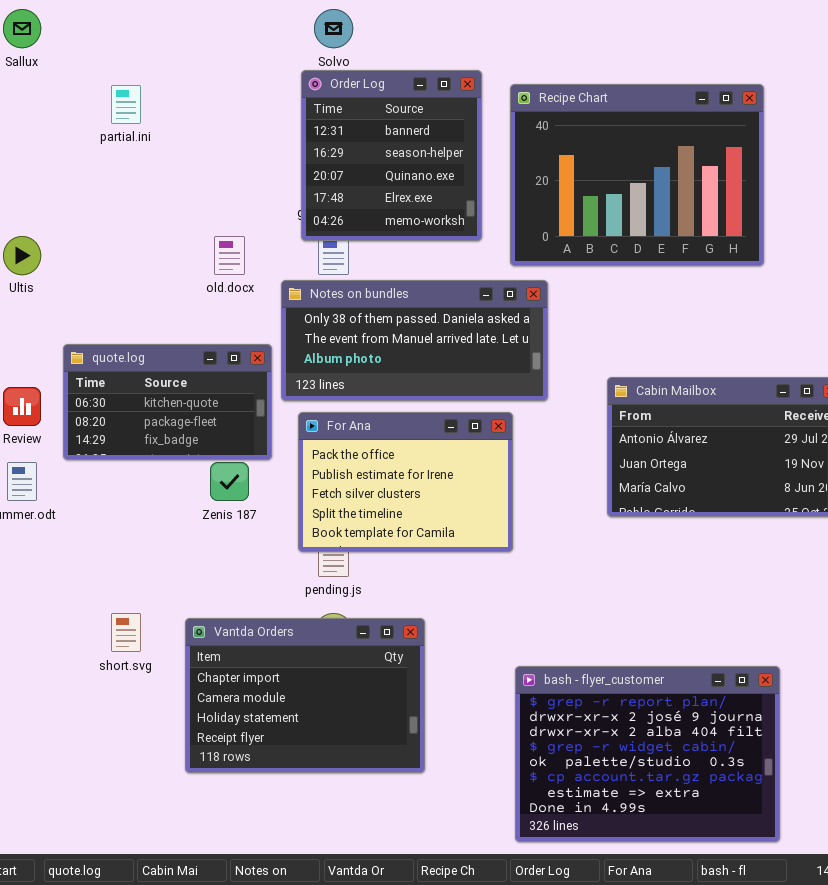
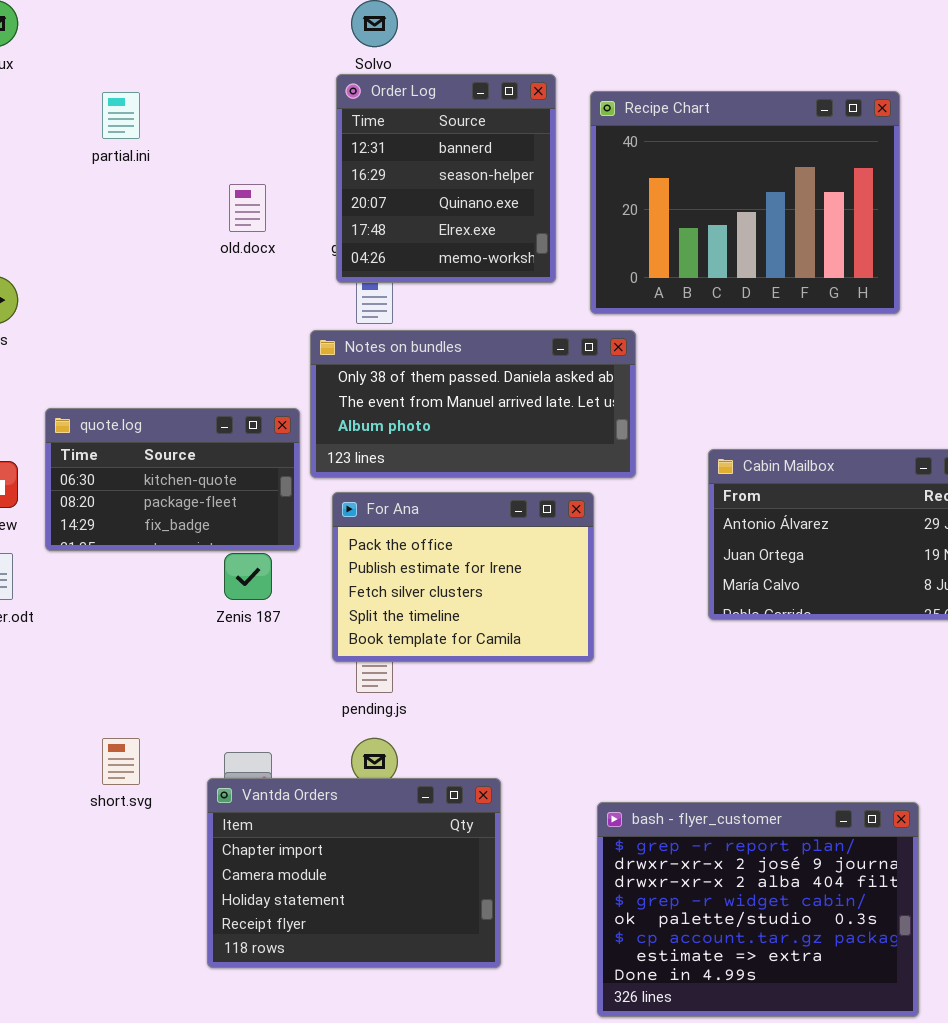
old.docx: [214,236,245,275] -> [229,184,266,232], moved
Vantda Orders: [185,618,425,773] -> [207,778,501,968], moved

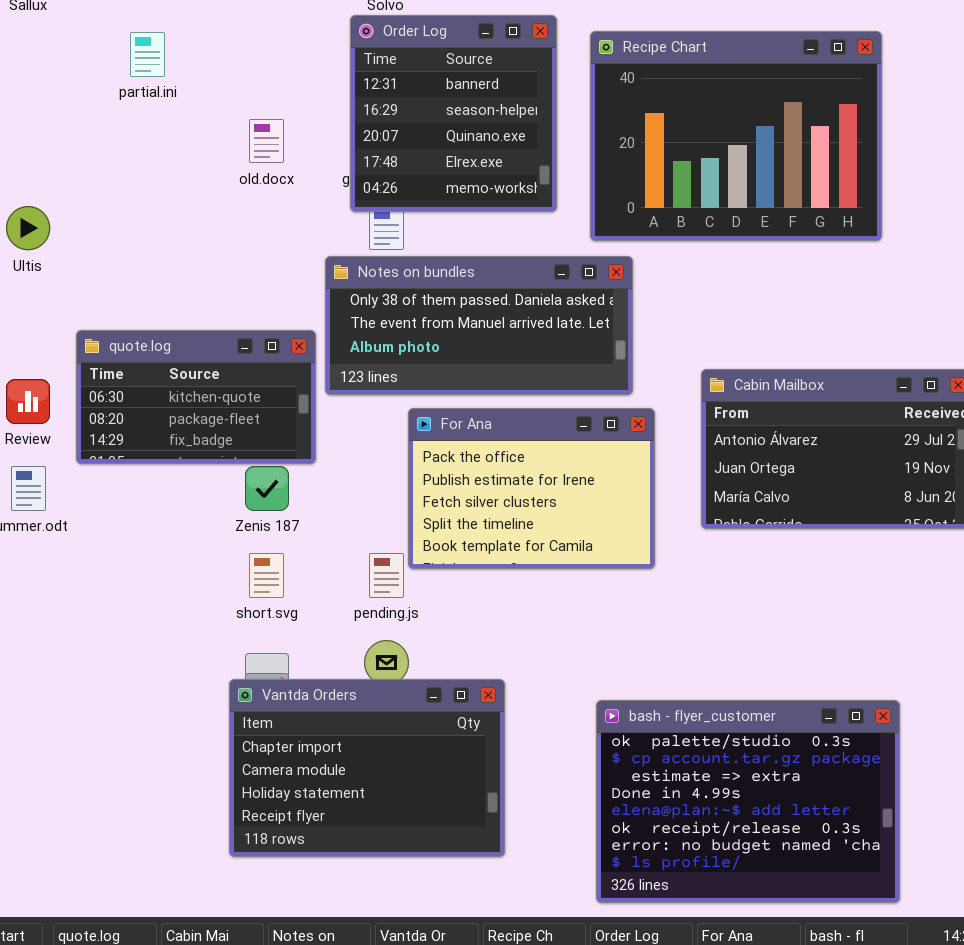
For Ana: [332,492,594,662] -> [408,408,655,569], moved
short.svg: [102,738,140,785] -> [249,553,284,598], moved
bash - flyer_customer: [597,802,919,1017] -> [596,700,900,903], scrolled down 4 rows

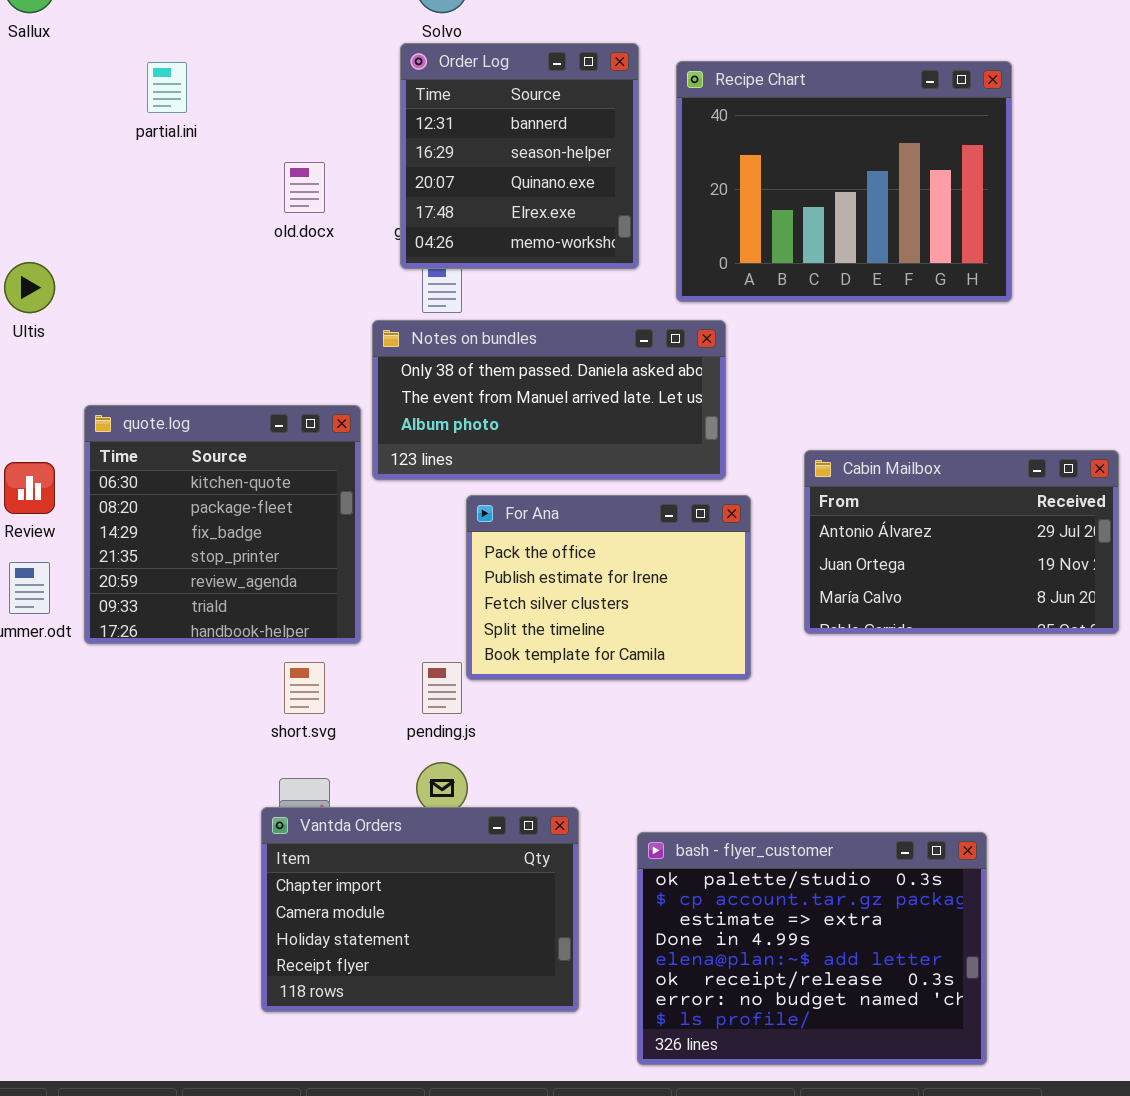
quote.log: [76,330,316,464] -> [84,405,361,644], resized
bash - flyer_customer: [596,700,900,903] -> [637,832,987,1065], moved

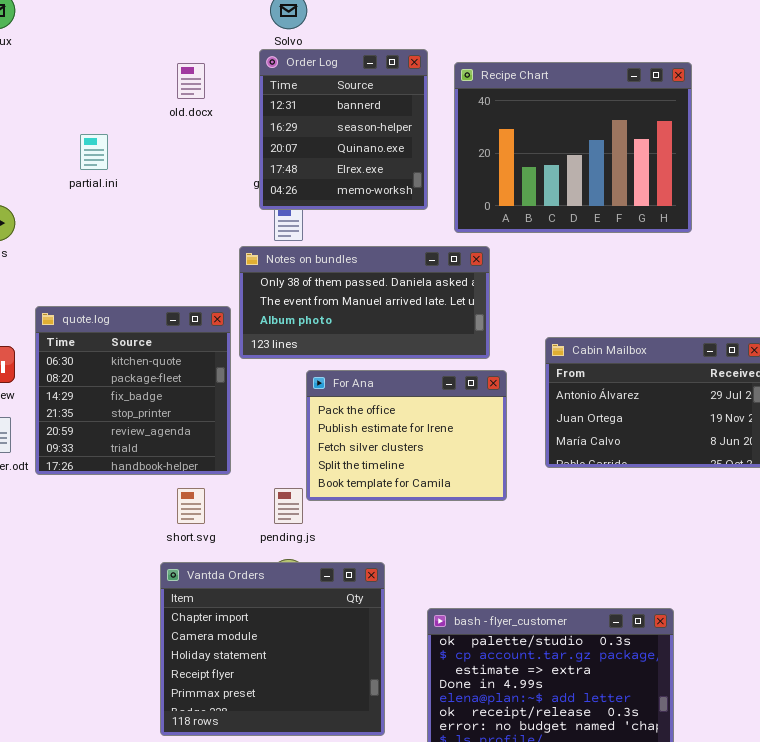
partial.ini: [147,62,187,113] -> [80,134,108,170], moved
old.docx: [284,162,325,213] -> [177,63,205,99], moved
Vantda Orders: [261,807,579,1012] -> [160,562,385,736], resized

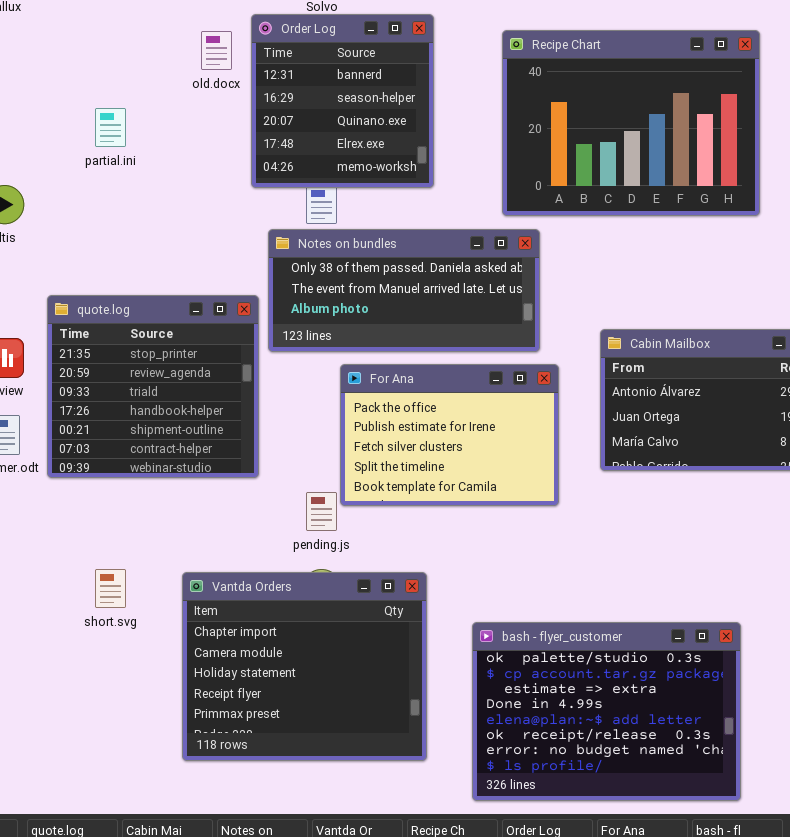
Order Log: [259,49,428,210] -> [251,14,434,188], moved
quote.log: [35,306,231,475] -> [47,295,259,478], scrolled down 3 rows
short.svg: [177,488,205,524] -> [95,569,126,608], moved

